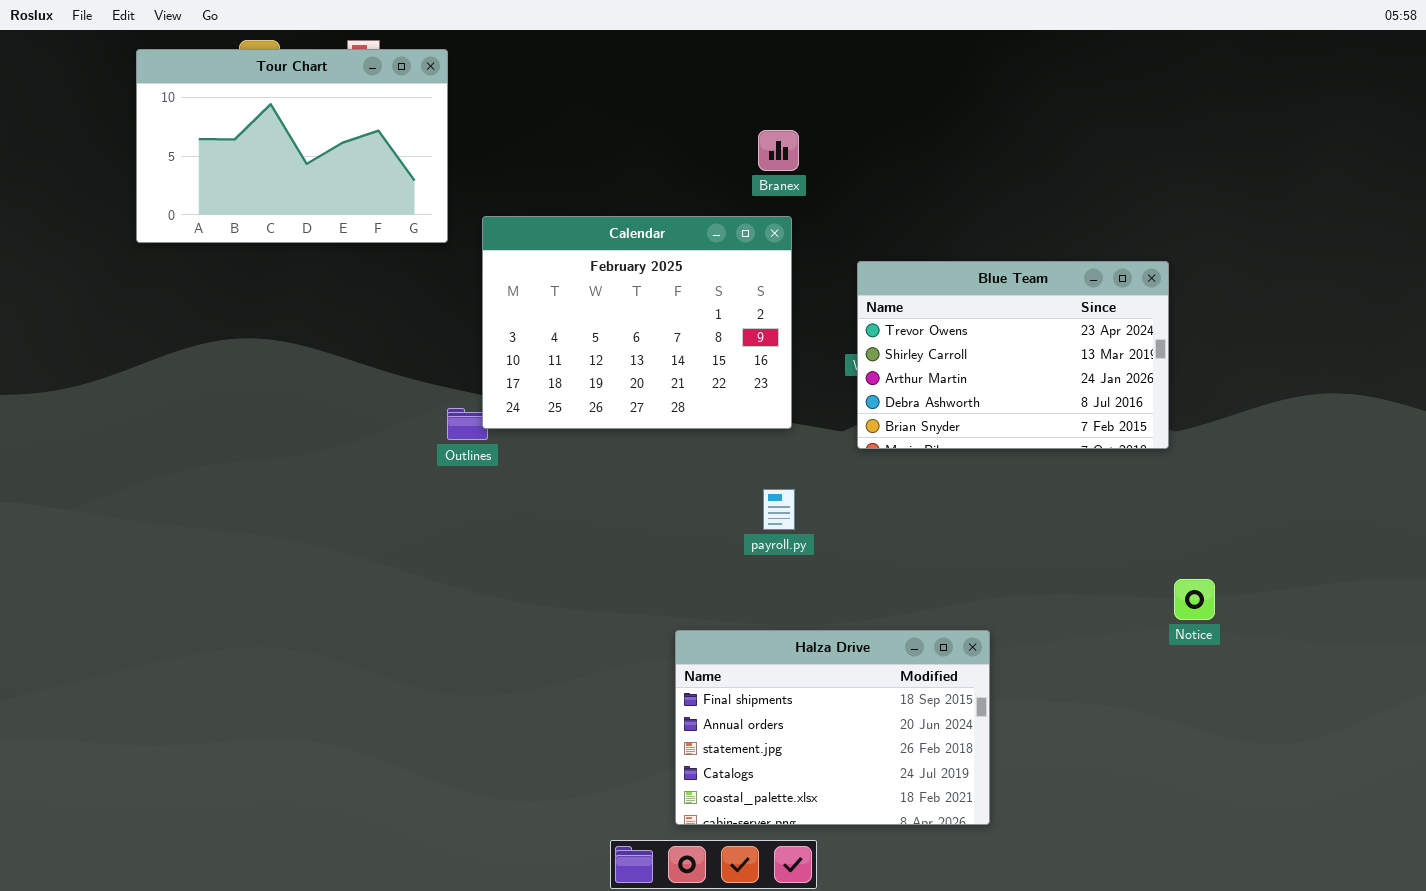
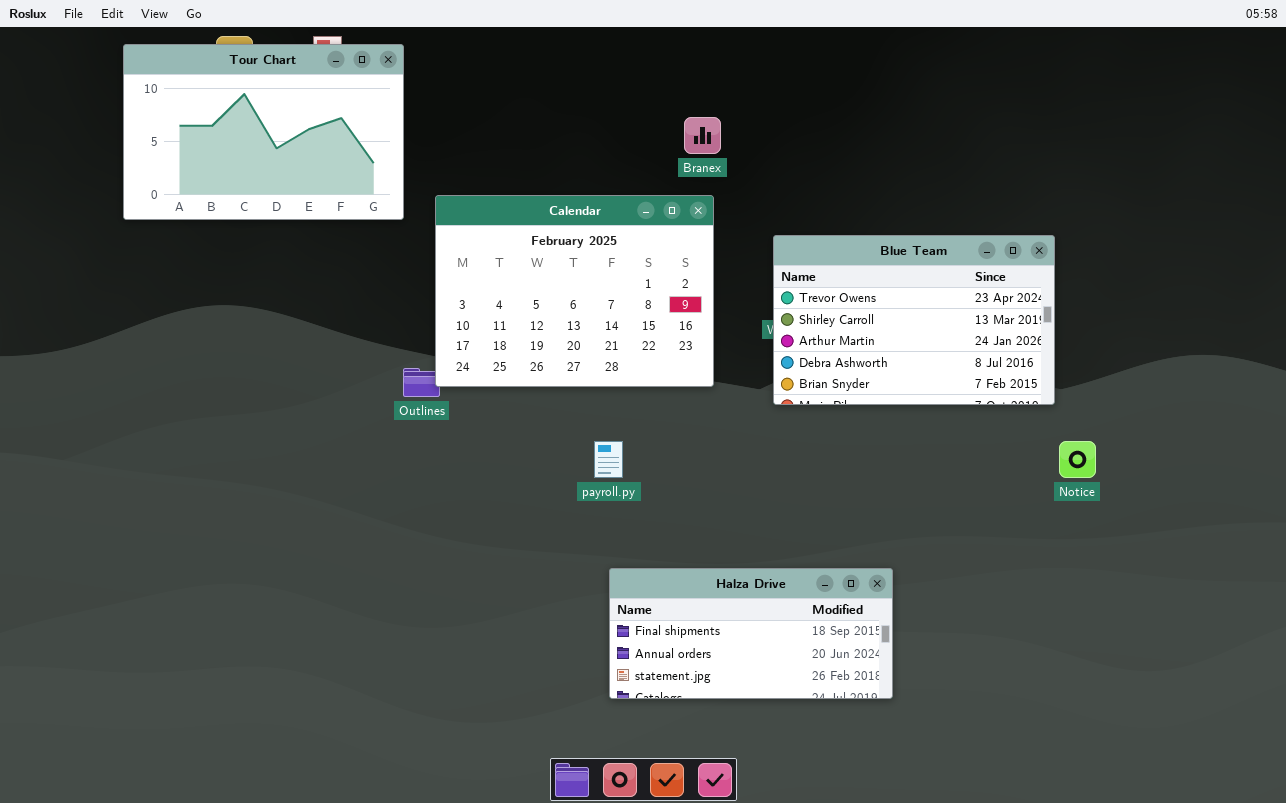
payroll.py: [763,489,795,530] -> [594,441,623,478], moved
Notice: [1174,579,1215,620] -> [1059,441,1096,478], moved
Halza Drive: [675,630,990,825] -> [609,568,893,699], resized

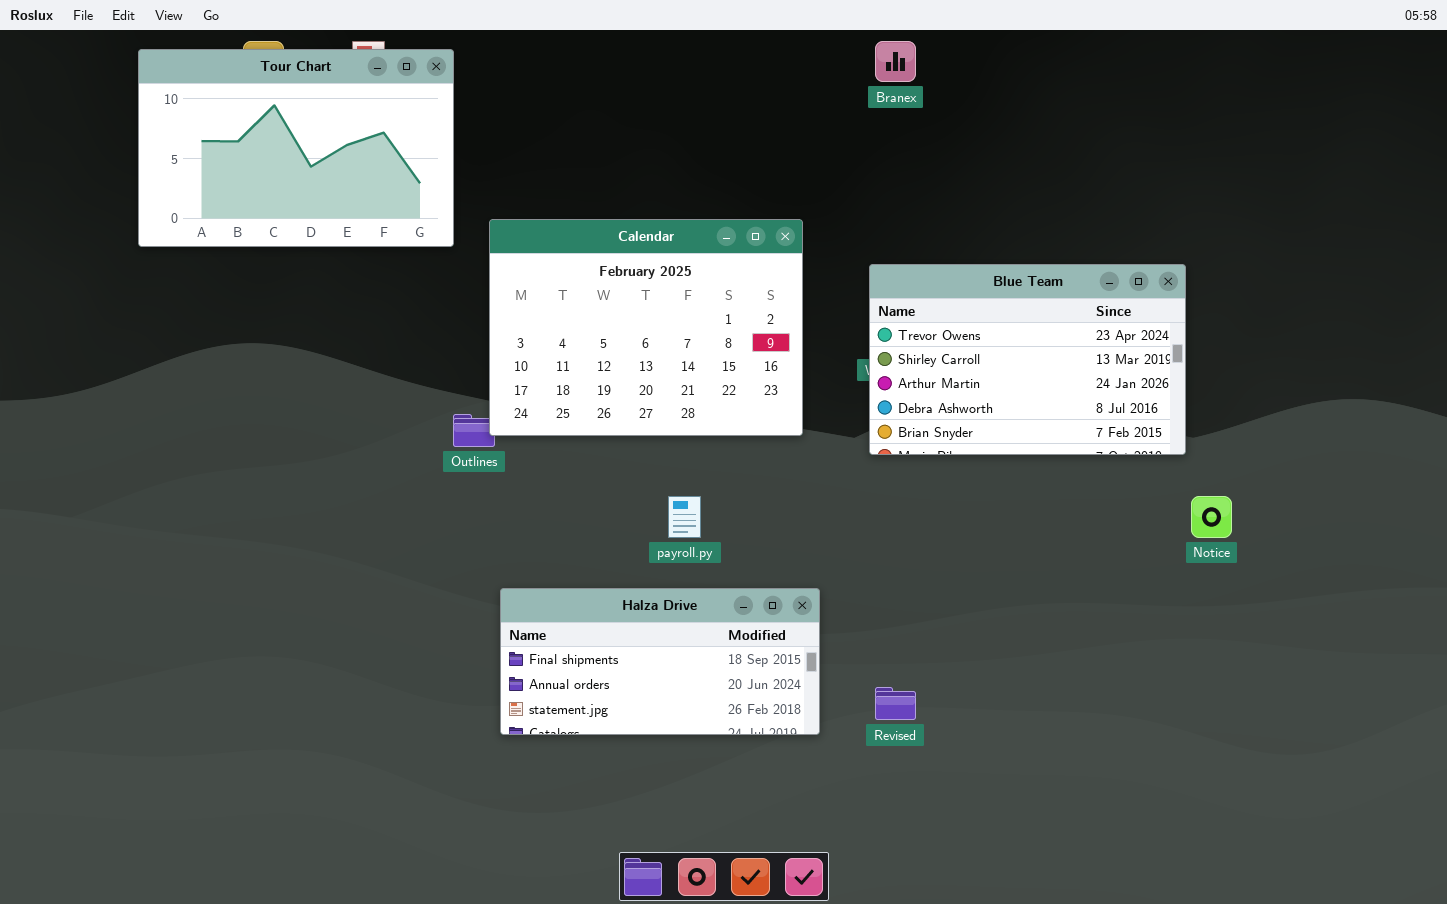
Branex: [684,117,721,154] -> [875,41,916,82], moved
Halza Drive: [609,568,893,699] -> [500,588,820,735], moved

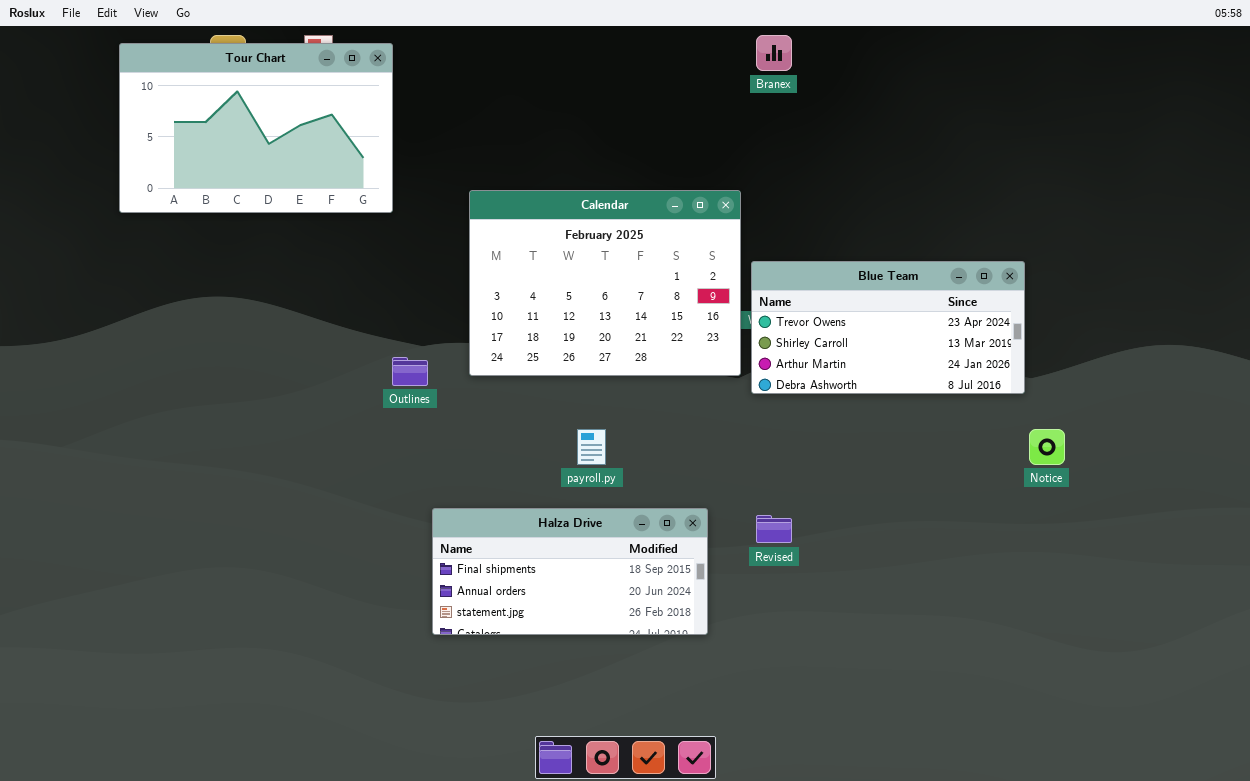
Calendar: [489,219,803,436] -> [469,190,741,376], moved
Blue Team: [869,264,1186,455] -> [751,261,1025,394], resized
Revised: [875,687,916,720] -> [756,515,792,543], moved

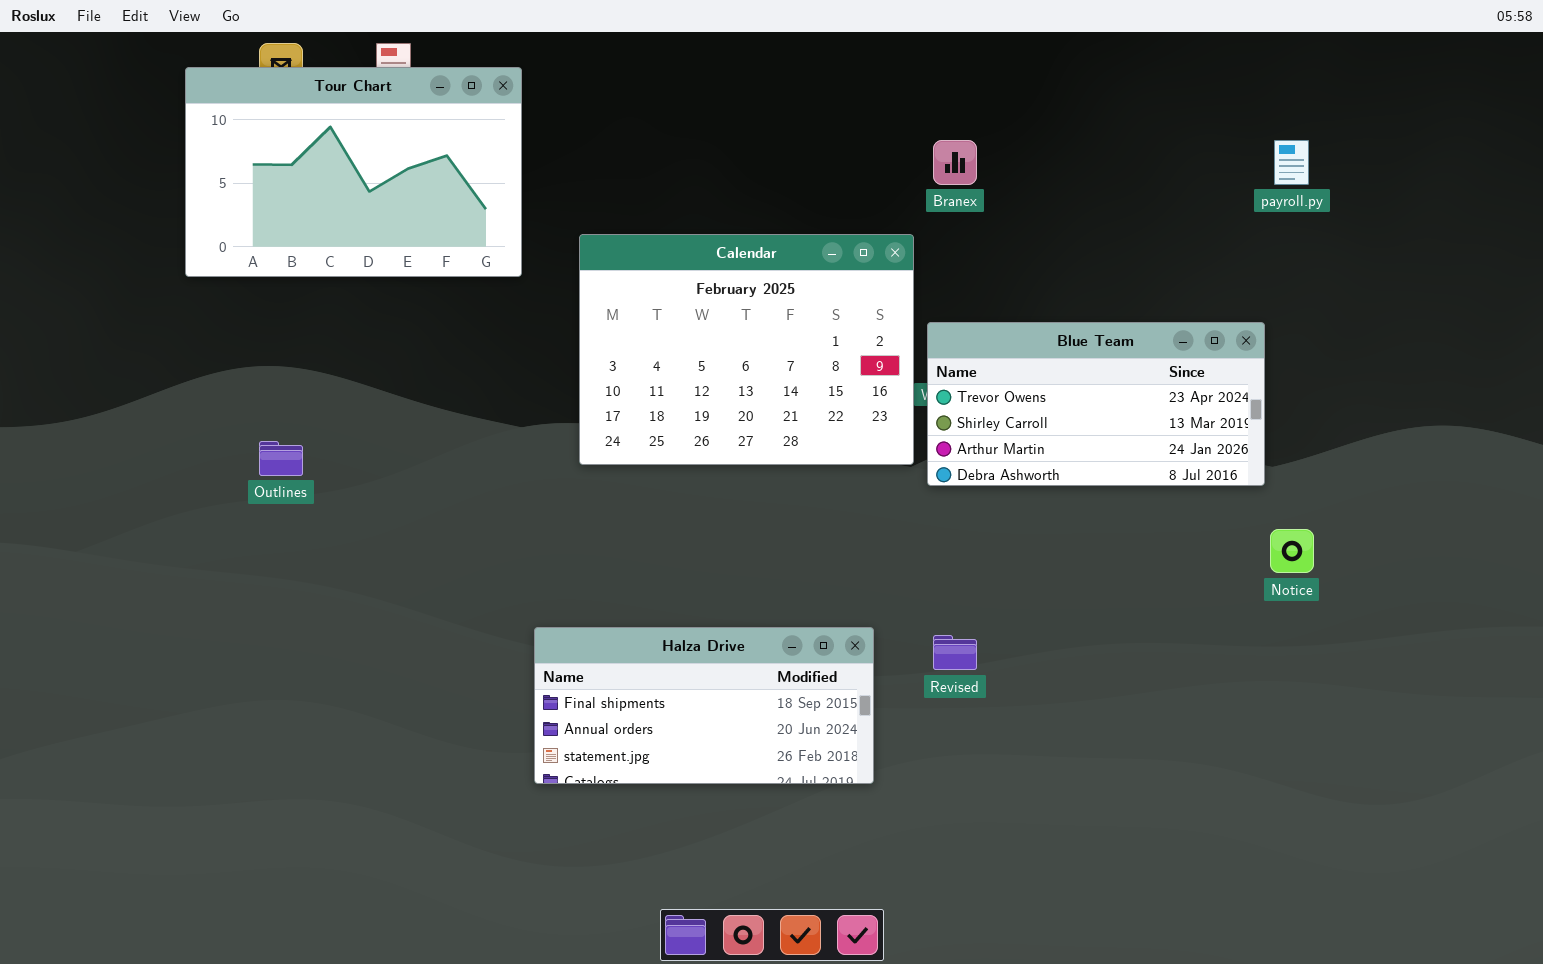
Branex: [756,35,792,71] -> [933,140,977,185], moved
Tour Chart: [119,43,393,213] -> [185,67,522,277], moved
Outlines: [392,357,428,386] -> [259,441,303,476], moved
payroll.py: [577,429,606,465] -> [1274,140,1309,185], moved

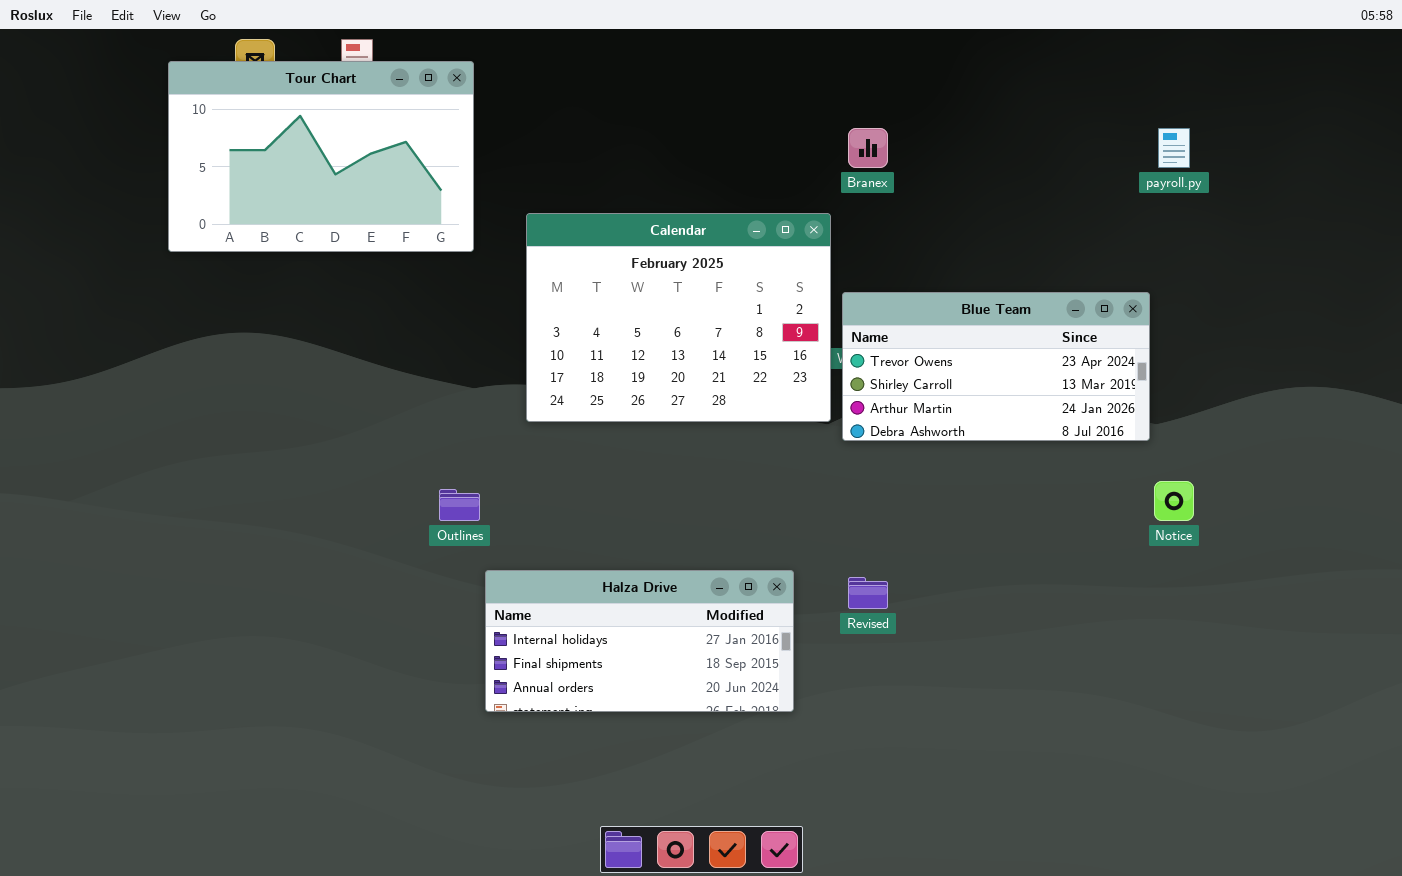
Outlines: [259,441,303,476] -> [439,489,480,521], moved
Halza Drive: [534,627,874,784] -> [485,570,794,712], scrolled up 1 row

